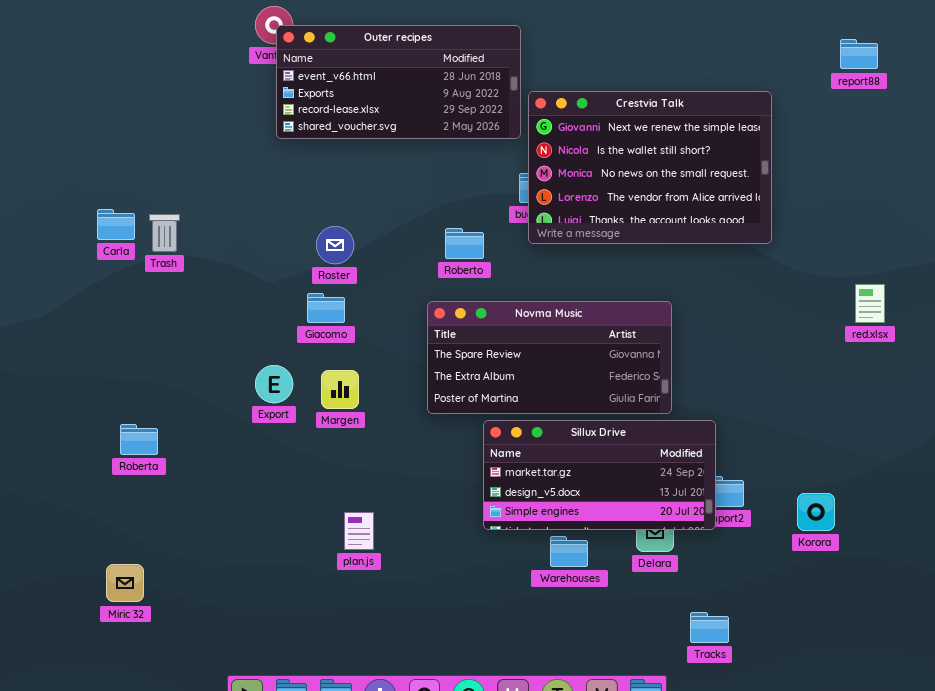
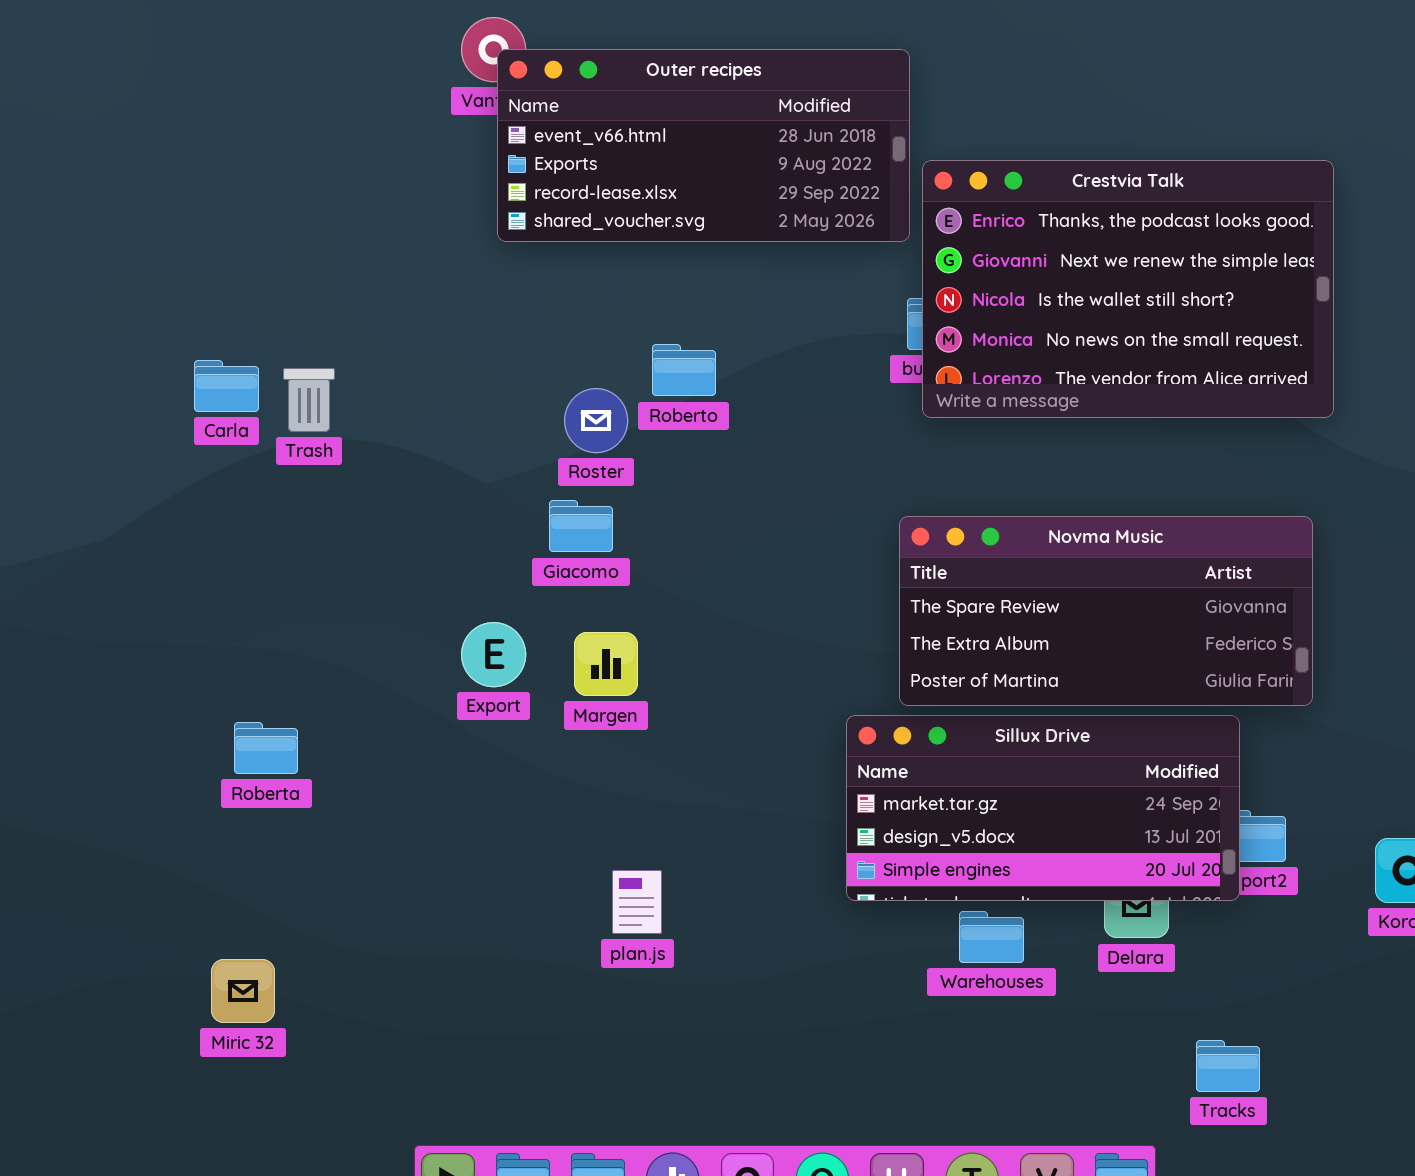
Crestvia Talk: [528,91,772,244] -> [922,160,1334,418], scrolled up 1 row
Roberto: [445,228,484,259] -> [652,344,716,396], moved
Novma Music: [427,301,672,414] -> [899,516,1313,706], moved

